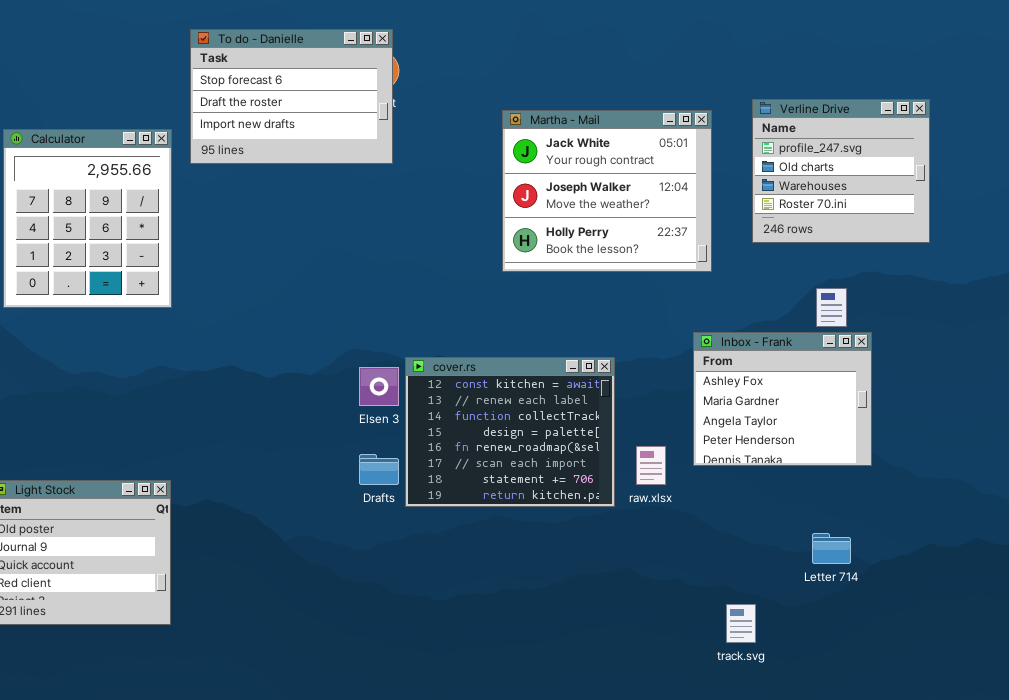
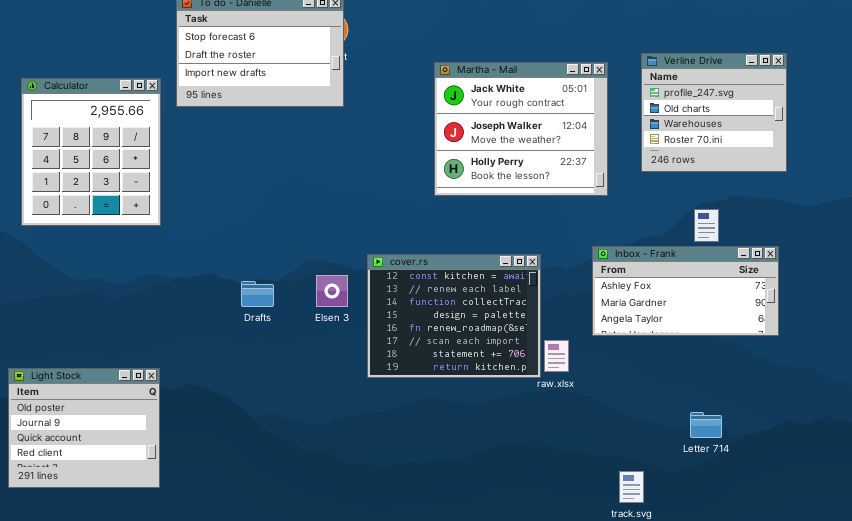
Inbox - Frank: [693,332,872,466] -> [592,246,779,336], resized
cover.rs: [405,357,615,507] -> [367,254,541,378], moved
Drafts: [359,454,399,485] -> [241,281,274,307], moved

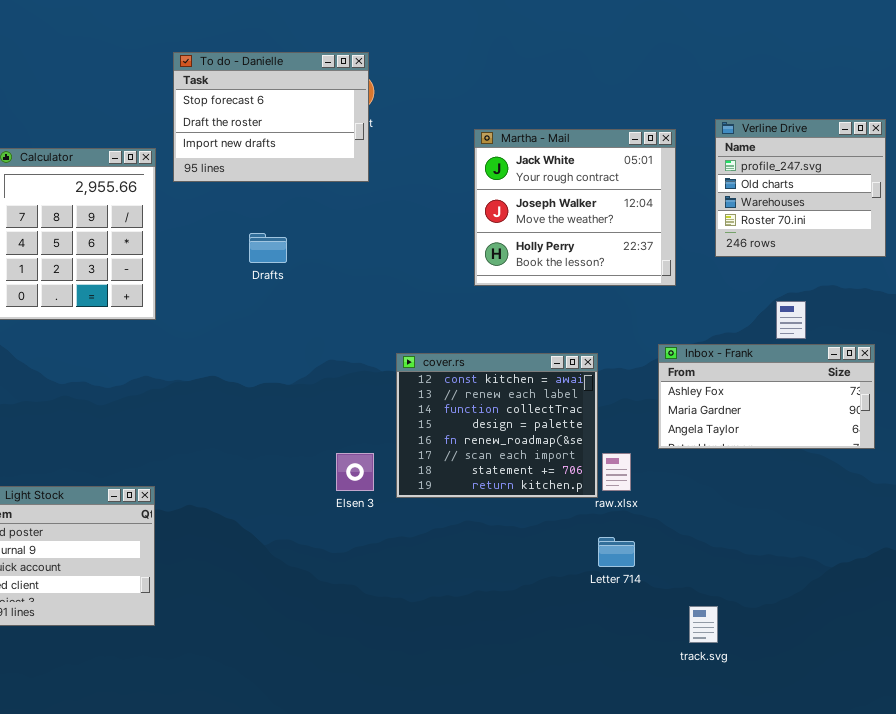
Elsen 3: [316,275,348,307] -> [336,453,374,491], moved
Drafts: [241,281,274,307] -> [249,233,287,263], moved
Letter 714: [690,412,722,438] -> [598,537,635,567], moved

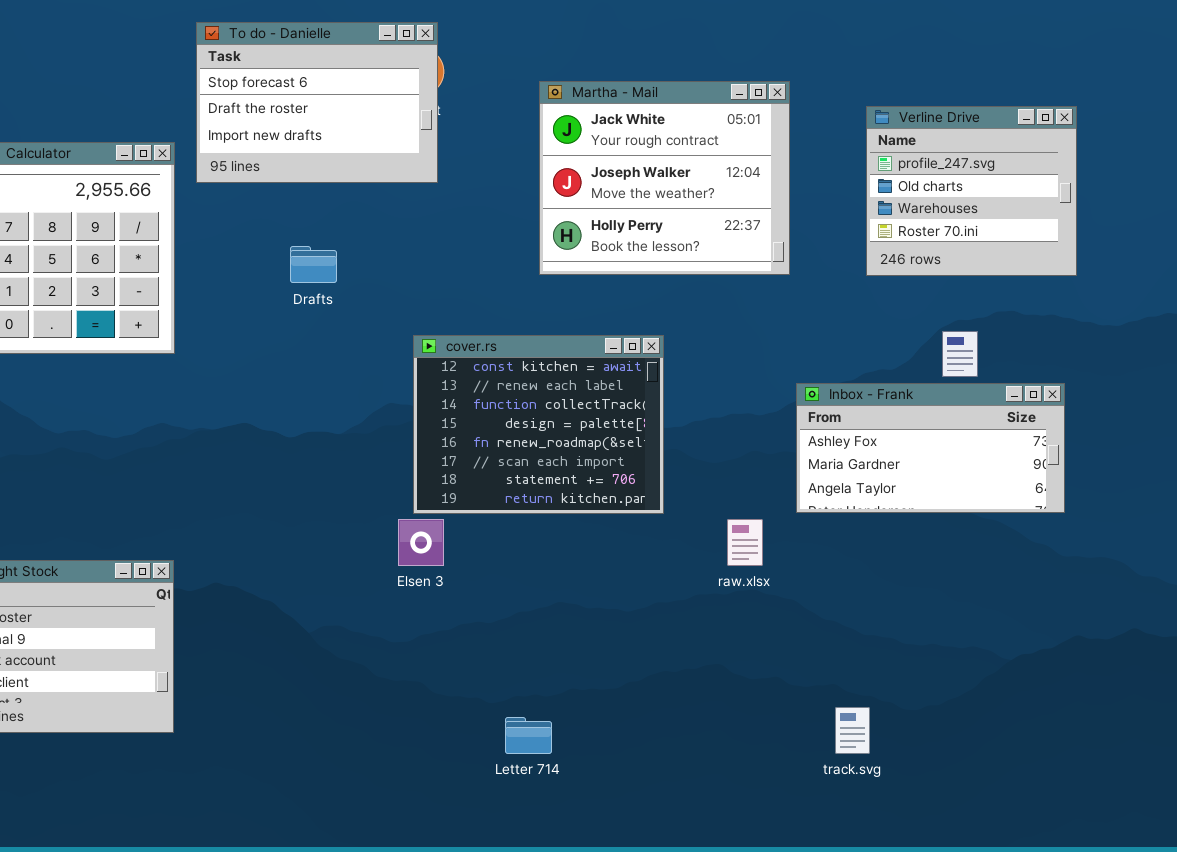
Martha - Mail: [474,129,676,286] -> [539,81,790,275], moved
cover.rs: [396,353,598,498] -> [413,335,664,514], moved
Letter 714: [598,537,635,567] -> [505,717,552,754], moved

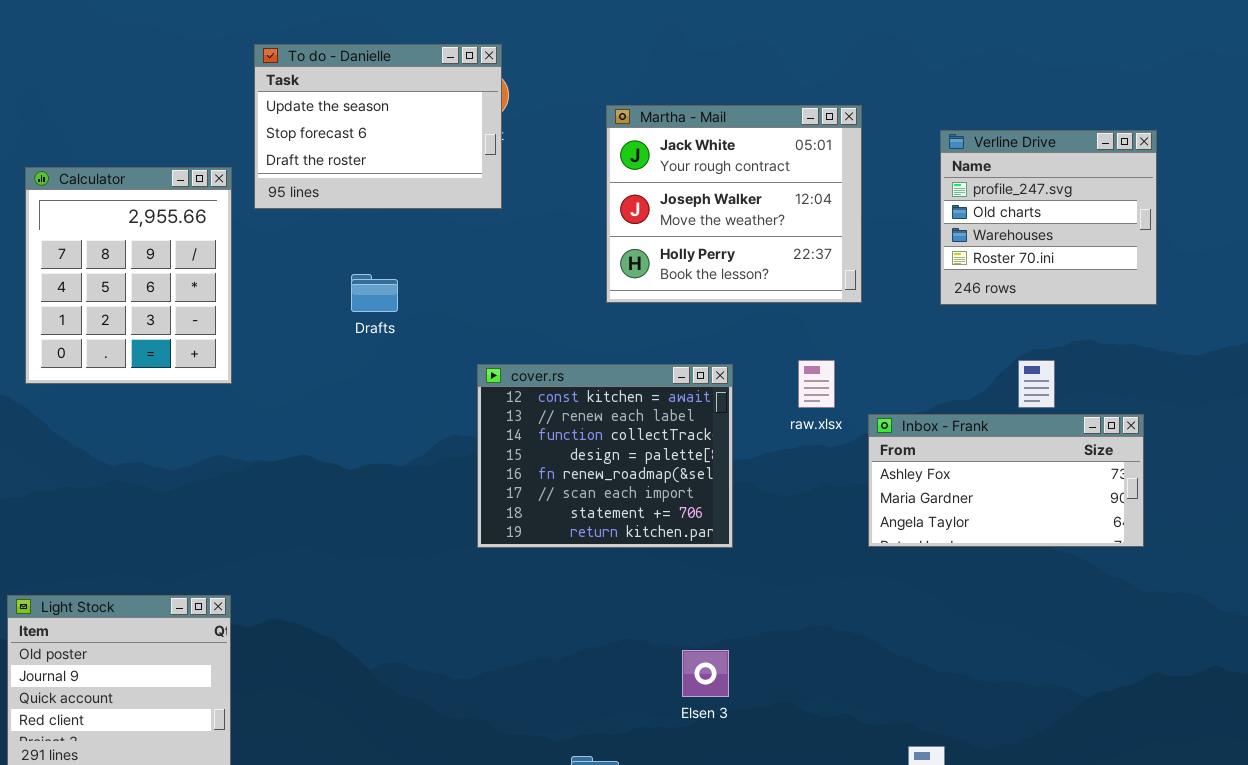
To do - Danielle: [196,22,438,183] -> [254,44,502,209], scrolled up 1 row
Elsen 3: [398,519,444,566] -> [682,650,729,697], moved
raw.xlsx: [727,519,763,566] -> [798,360,835,408], moved

